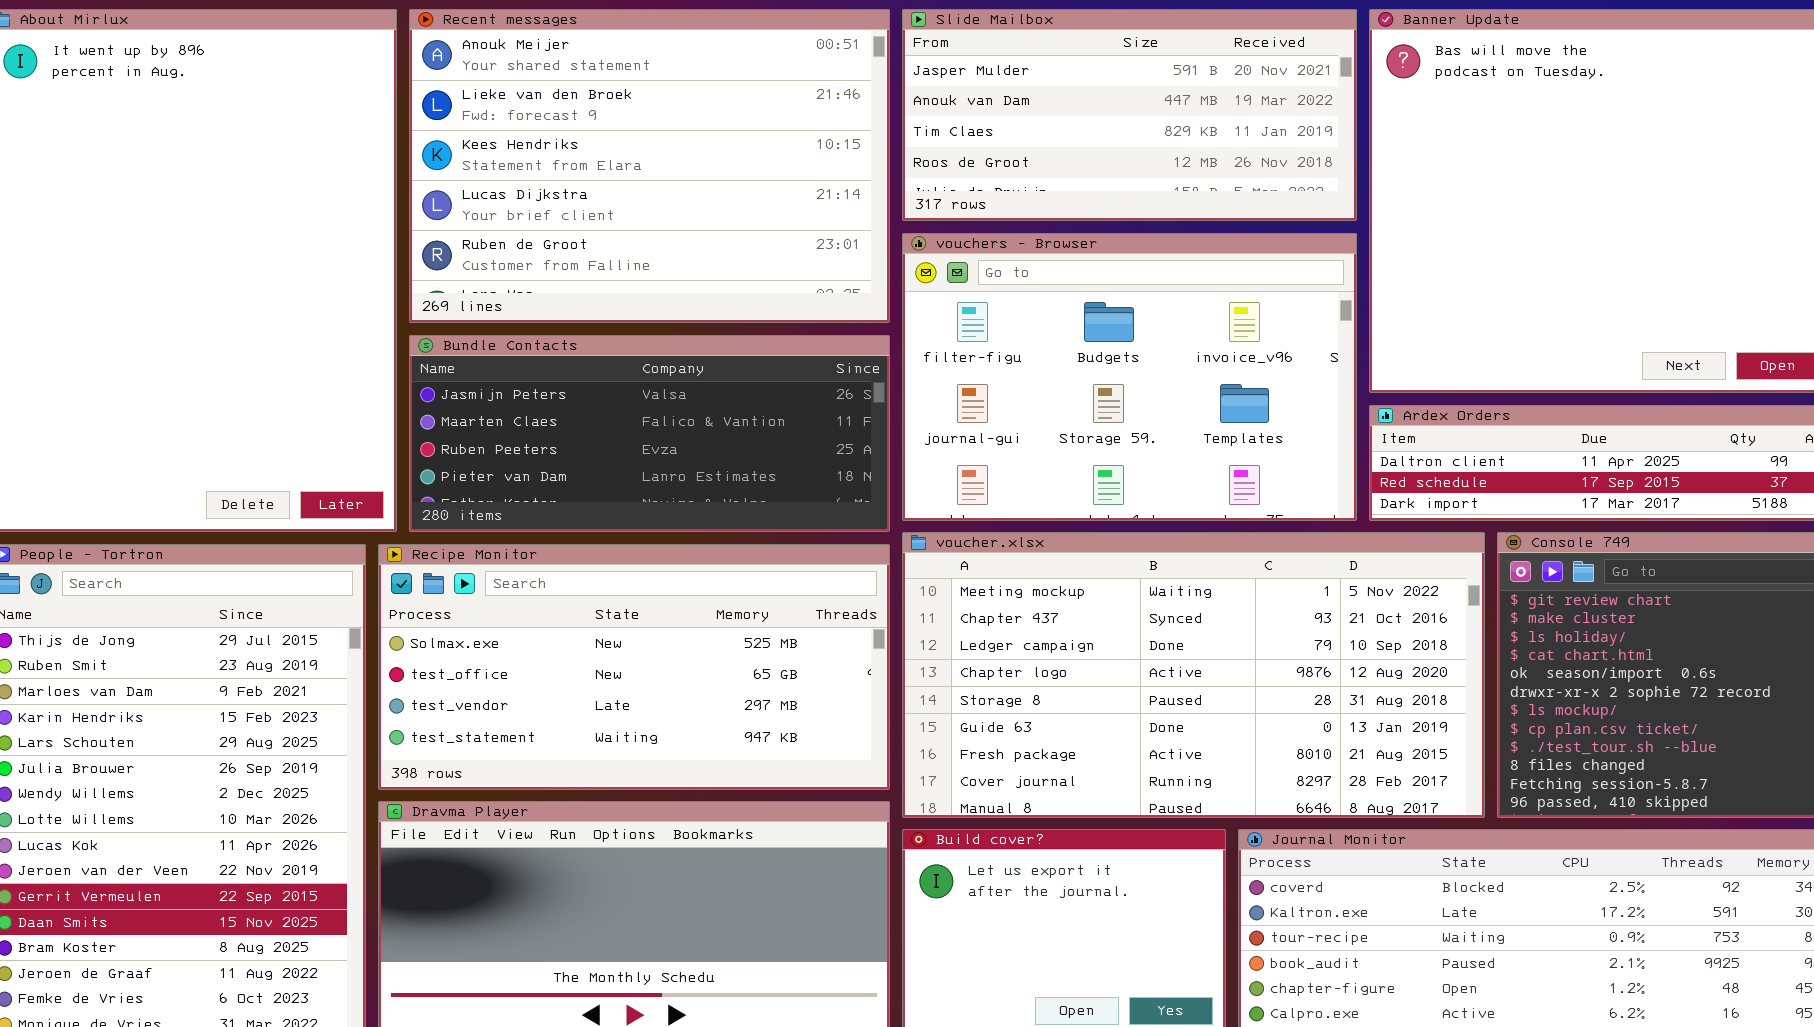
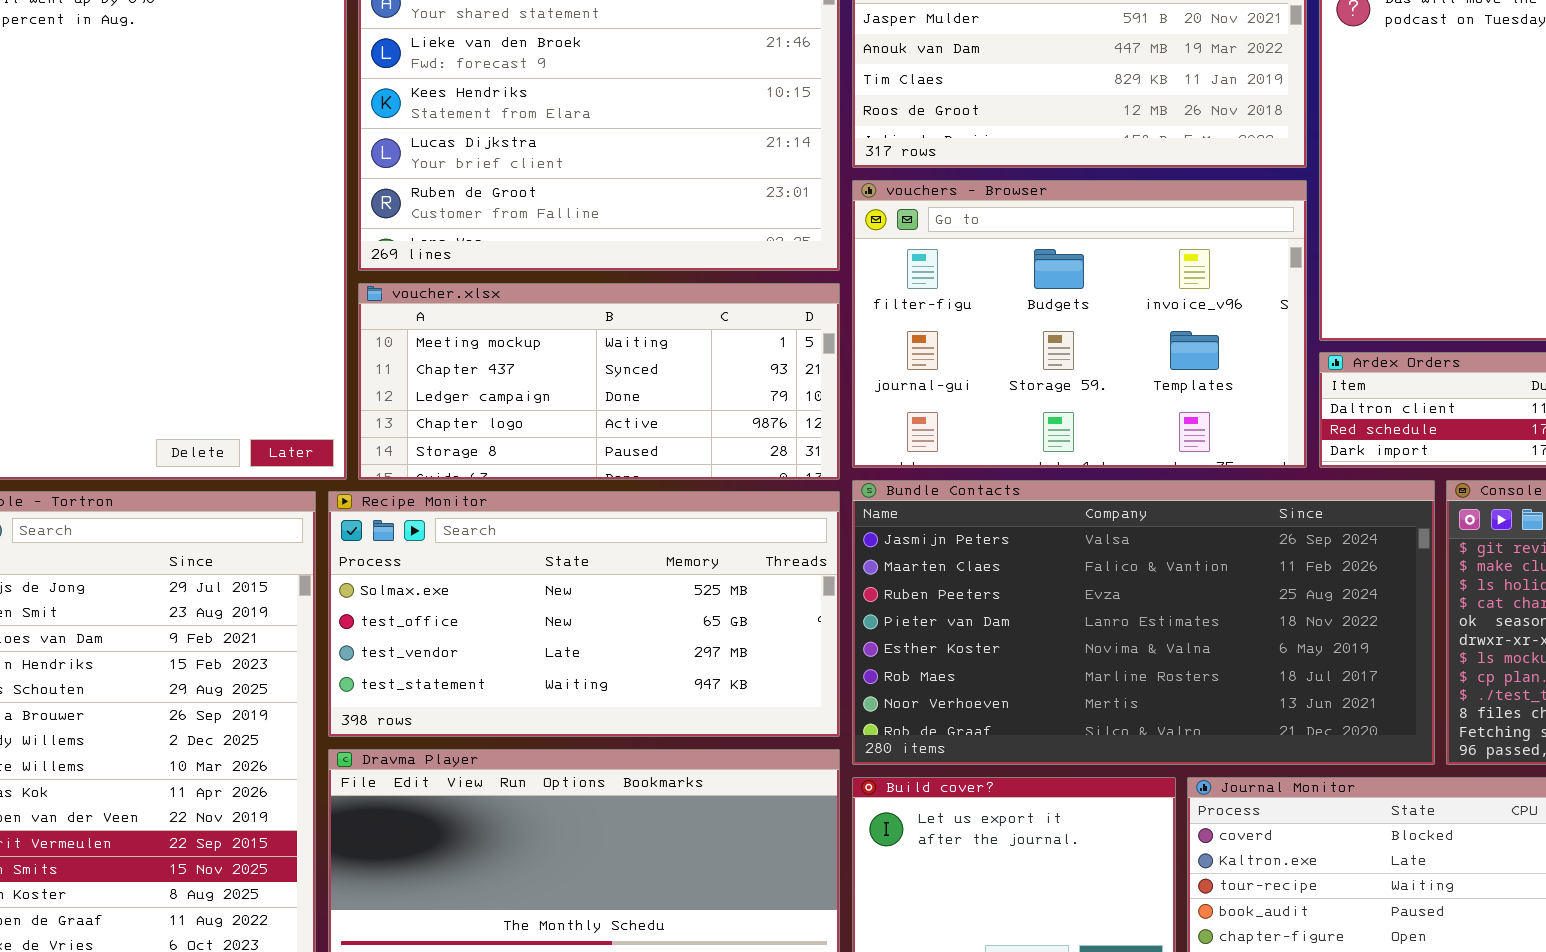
Bundle Contacts: [409,335,890,532] -> [852,480,1435,765], moved, resized
voucher.xlsx: [902,532,1485,818] -> [358,283,840,480], moved, resized

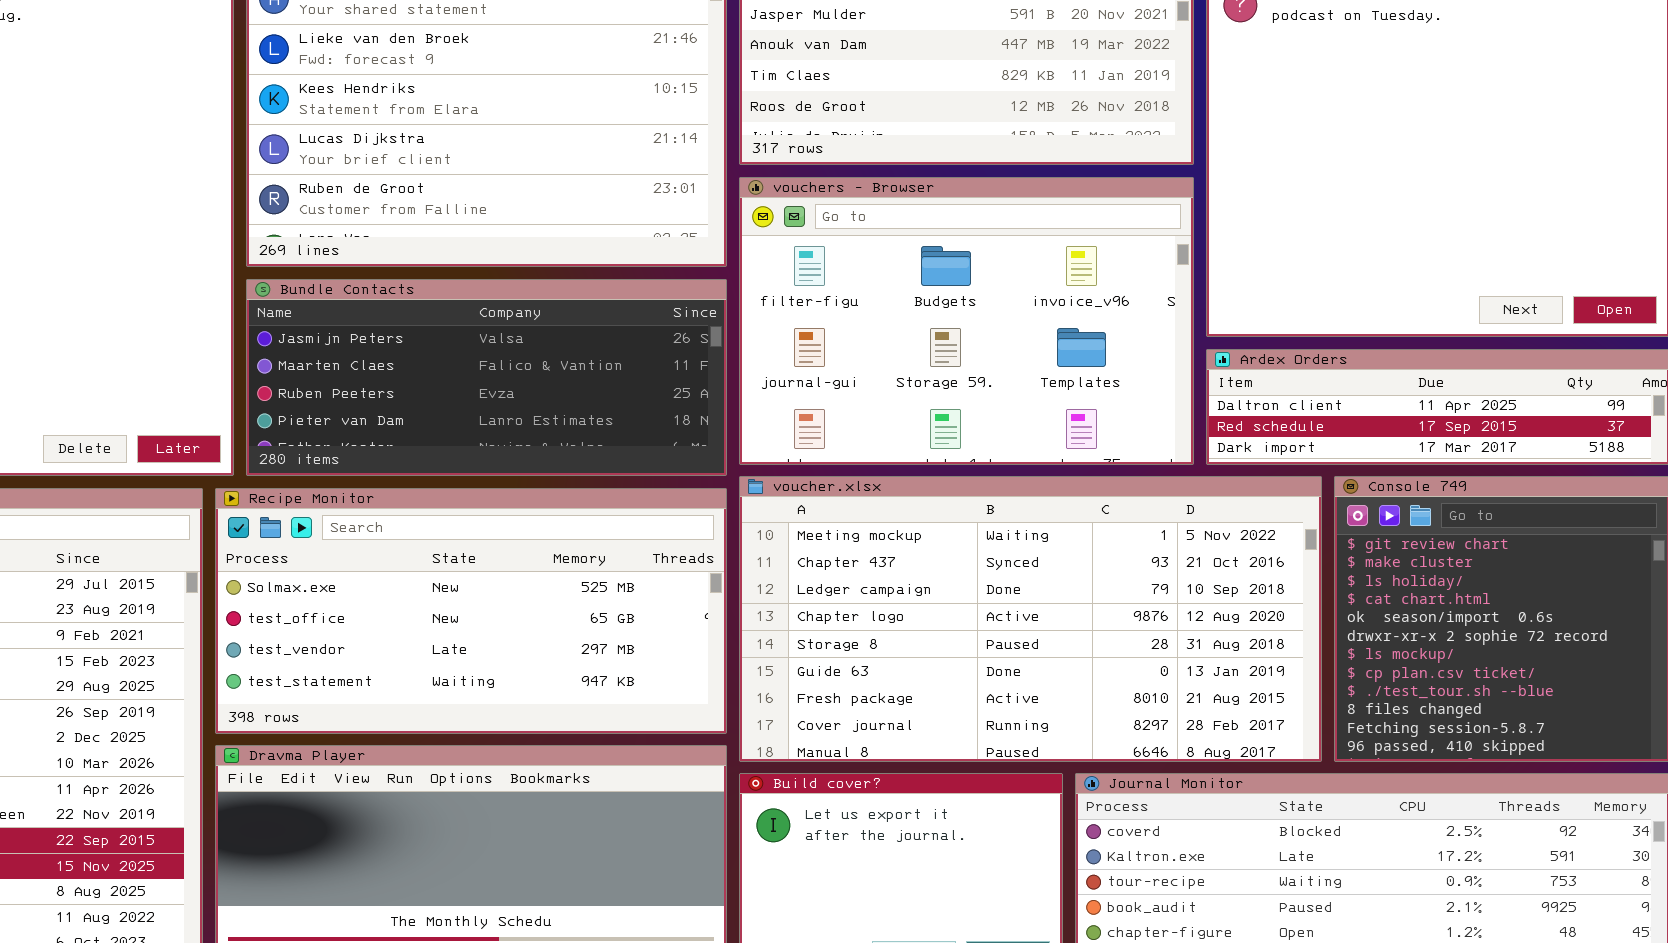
voucher.xlsx: [358,283,840,480] -> [739,476,1322,762], moved, resized
Bundle Contacts: [852,480,1435,765] -> [246,279,727,476], moved, resized

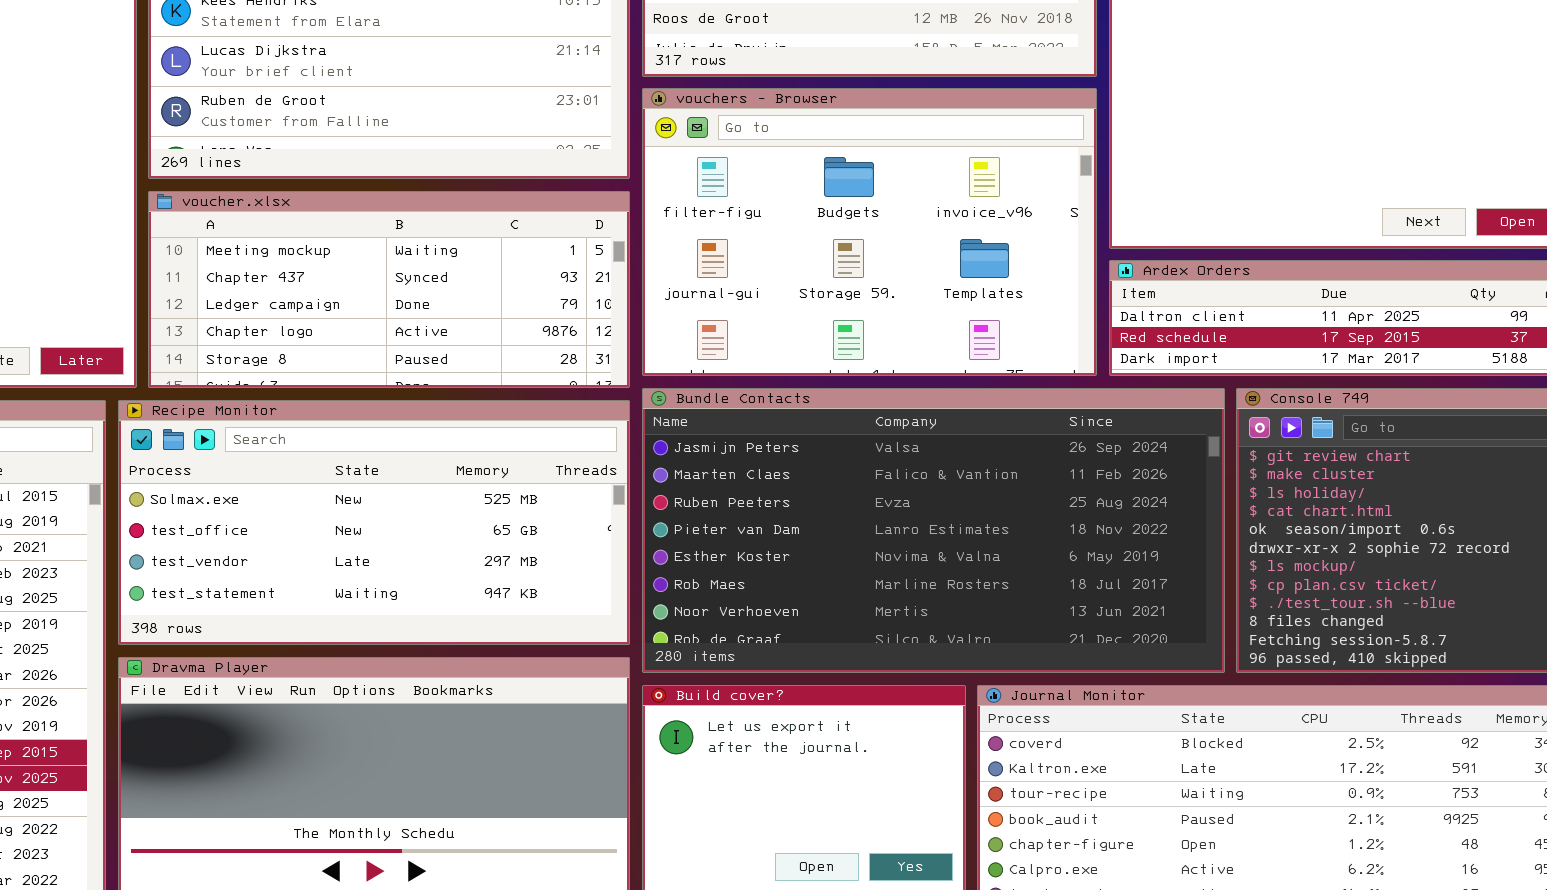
Bundle Contacts: [246,279,727,476] -> [642,388,1225,673], moved, resized
voucher.xlsx: [739,476,1322,762] -> [148,191,630,388], moved, resized

